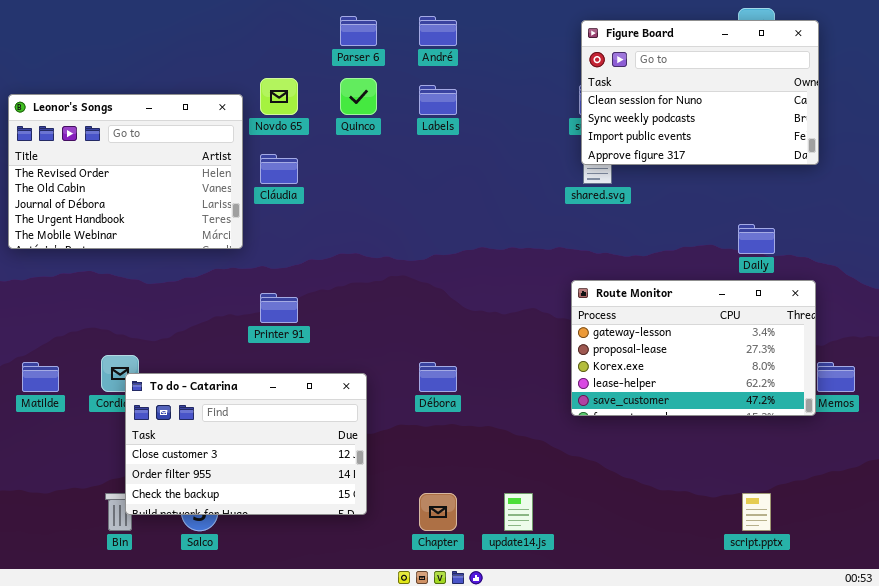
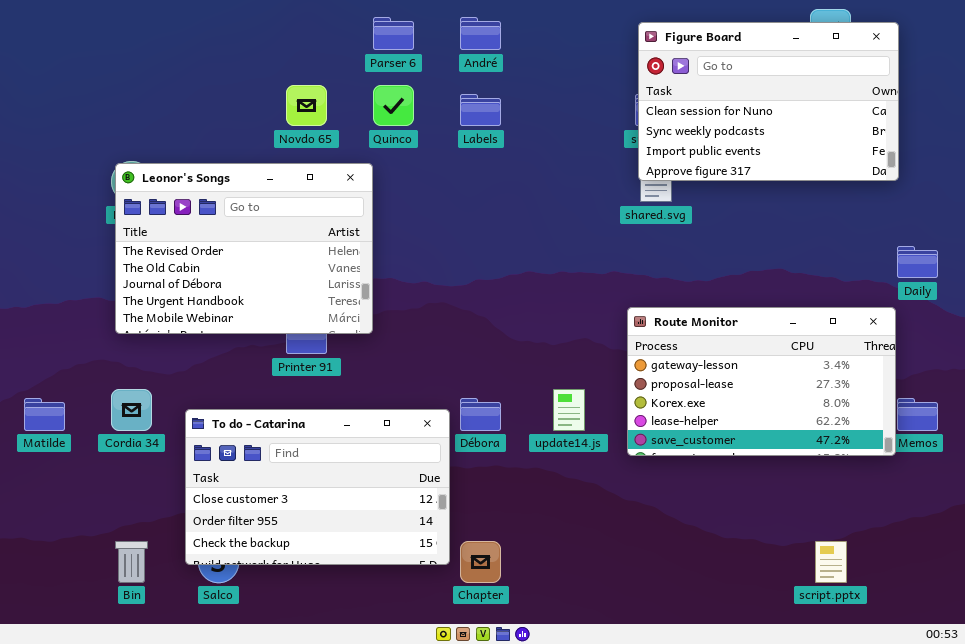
Leonor's Songs: [8,94,243,249] -> [115,163,373,334], moved
Daily: [738,224,775,254] -> [897,246,938,278], moved
To do - Catarina: [125,373,367,515] -> [185,409,450,565], moved
update14.js: [504,493,533,531] -> [553,389,585,431], moved

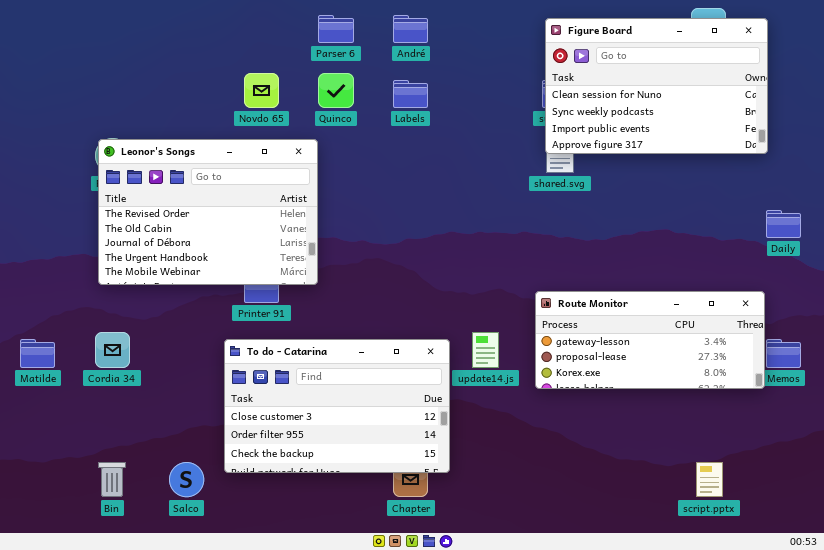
Route Monitor: [627,307,896,456] -> [535,291,765,389], resized
To do - Catarina: [185,409,450,565] -> [224,339,450,473], moved

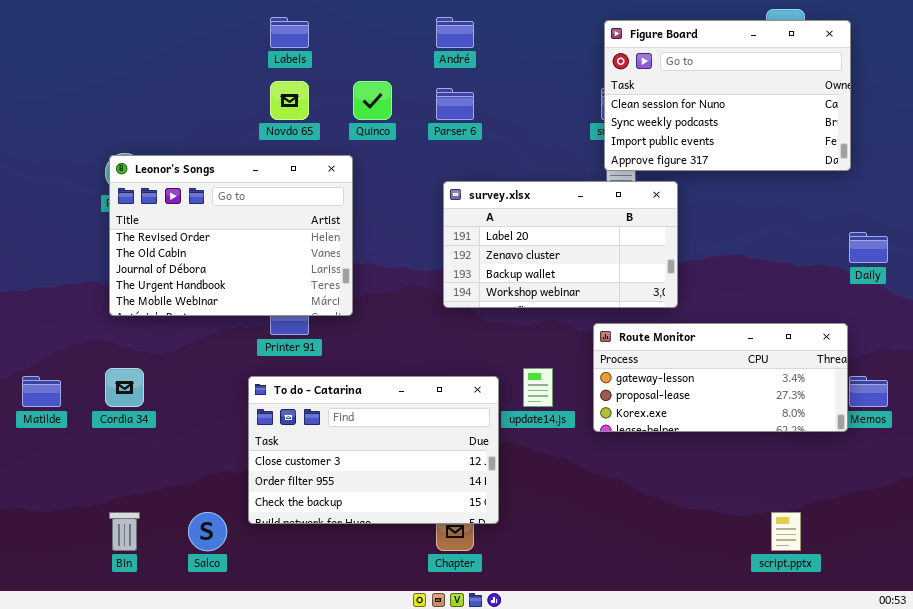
Parser 6: [318,15,354,43] -> [436,88,474,120], moved
Labels: [393,80,428,108] -> [270,17,309,48], moved
survey.xlsx: none -> [443,181,678,308], opened

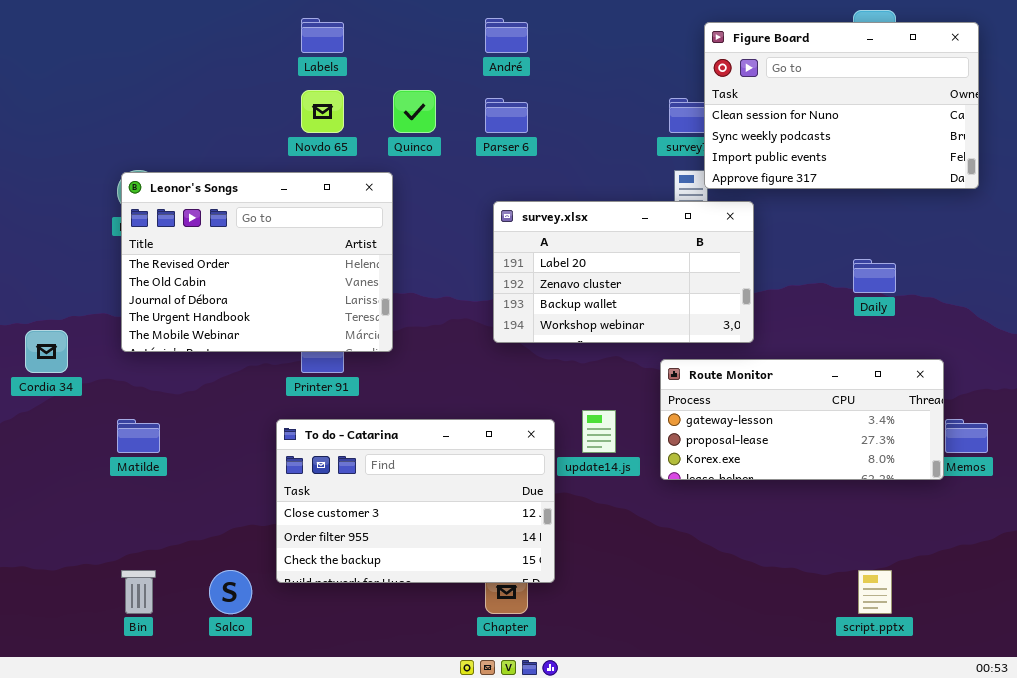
Figure Board: [604,20,851,171] -> [704,22,979,189], moved
Daily: [849,232,888,263] -> [853,259,896,293], moved
Cordia 34: [105,368,144,407] -> [25,330,68,373], moved
Matilde: [22,376,61,407] -> [117,419,160,453], moved

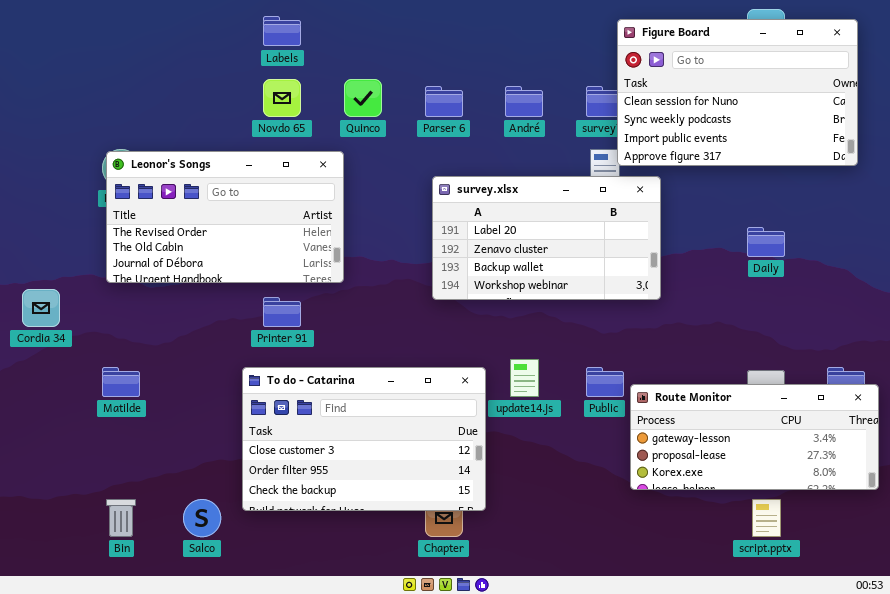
André: [485,18,528,53] -> [505,86,543,117], moved
Leonor's Songs: [121,172,393,352] -> [106,151,344,283], resized
Route Monitor: [660,359,944,480] -> [630,384,879,490], moved

